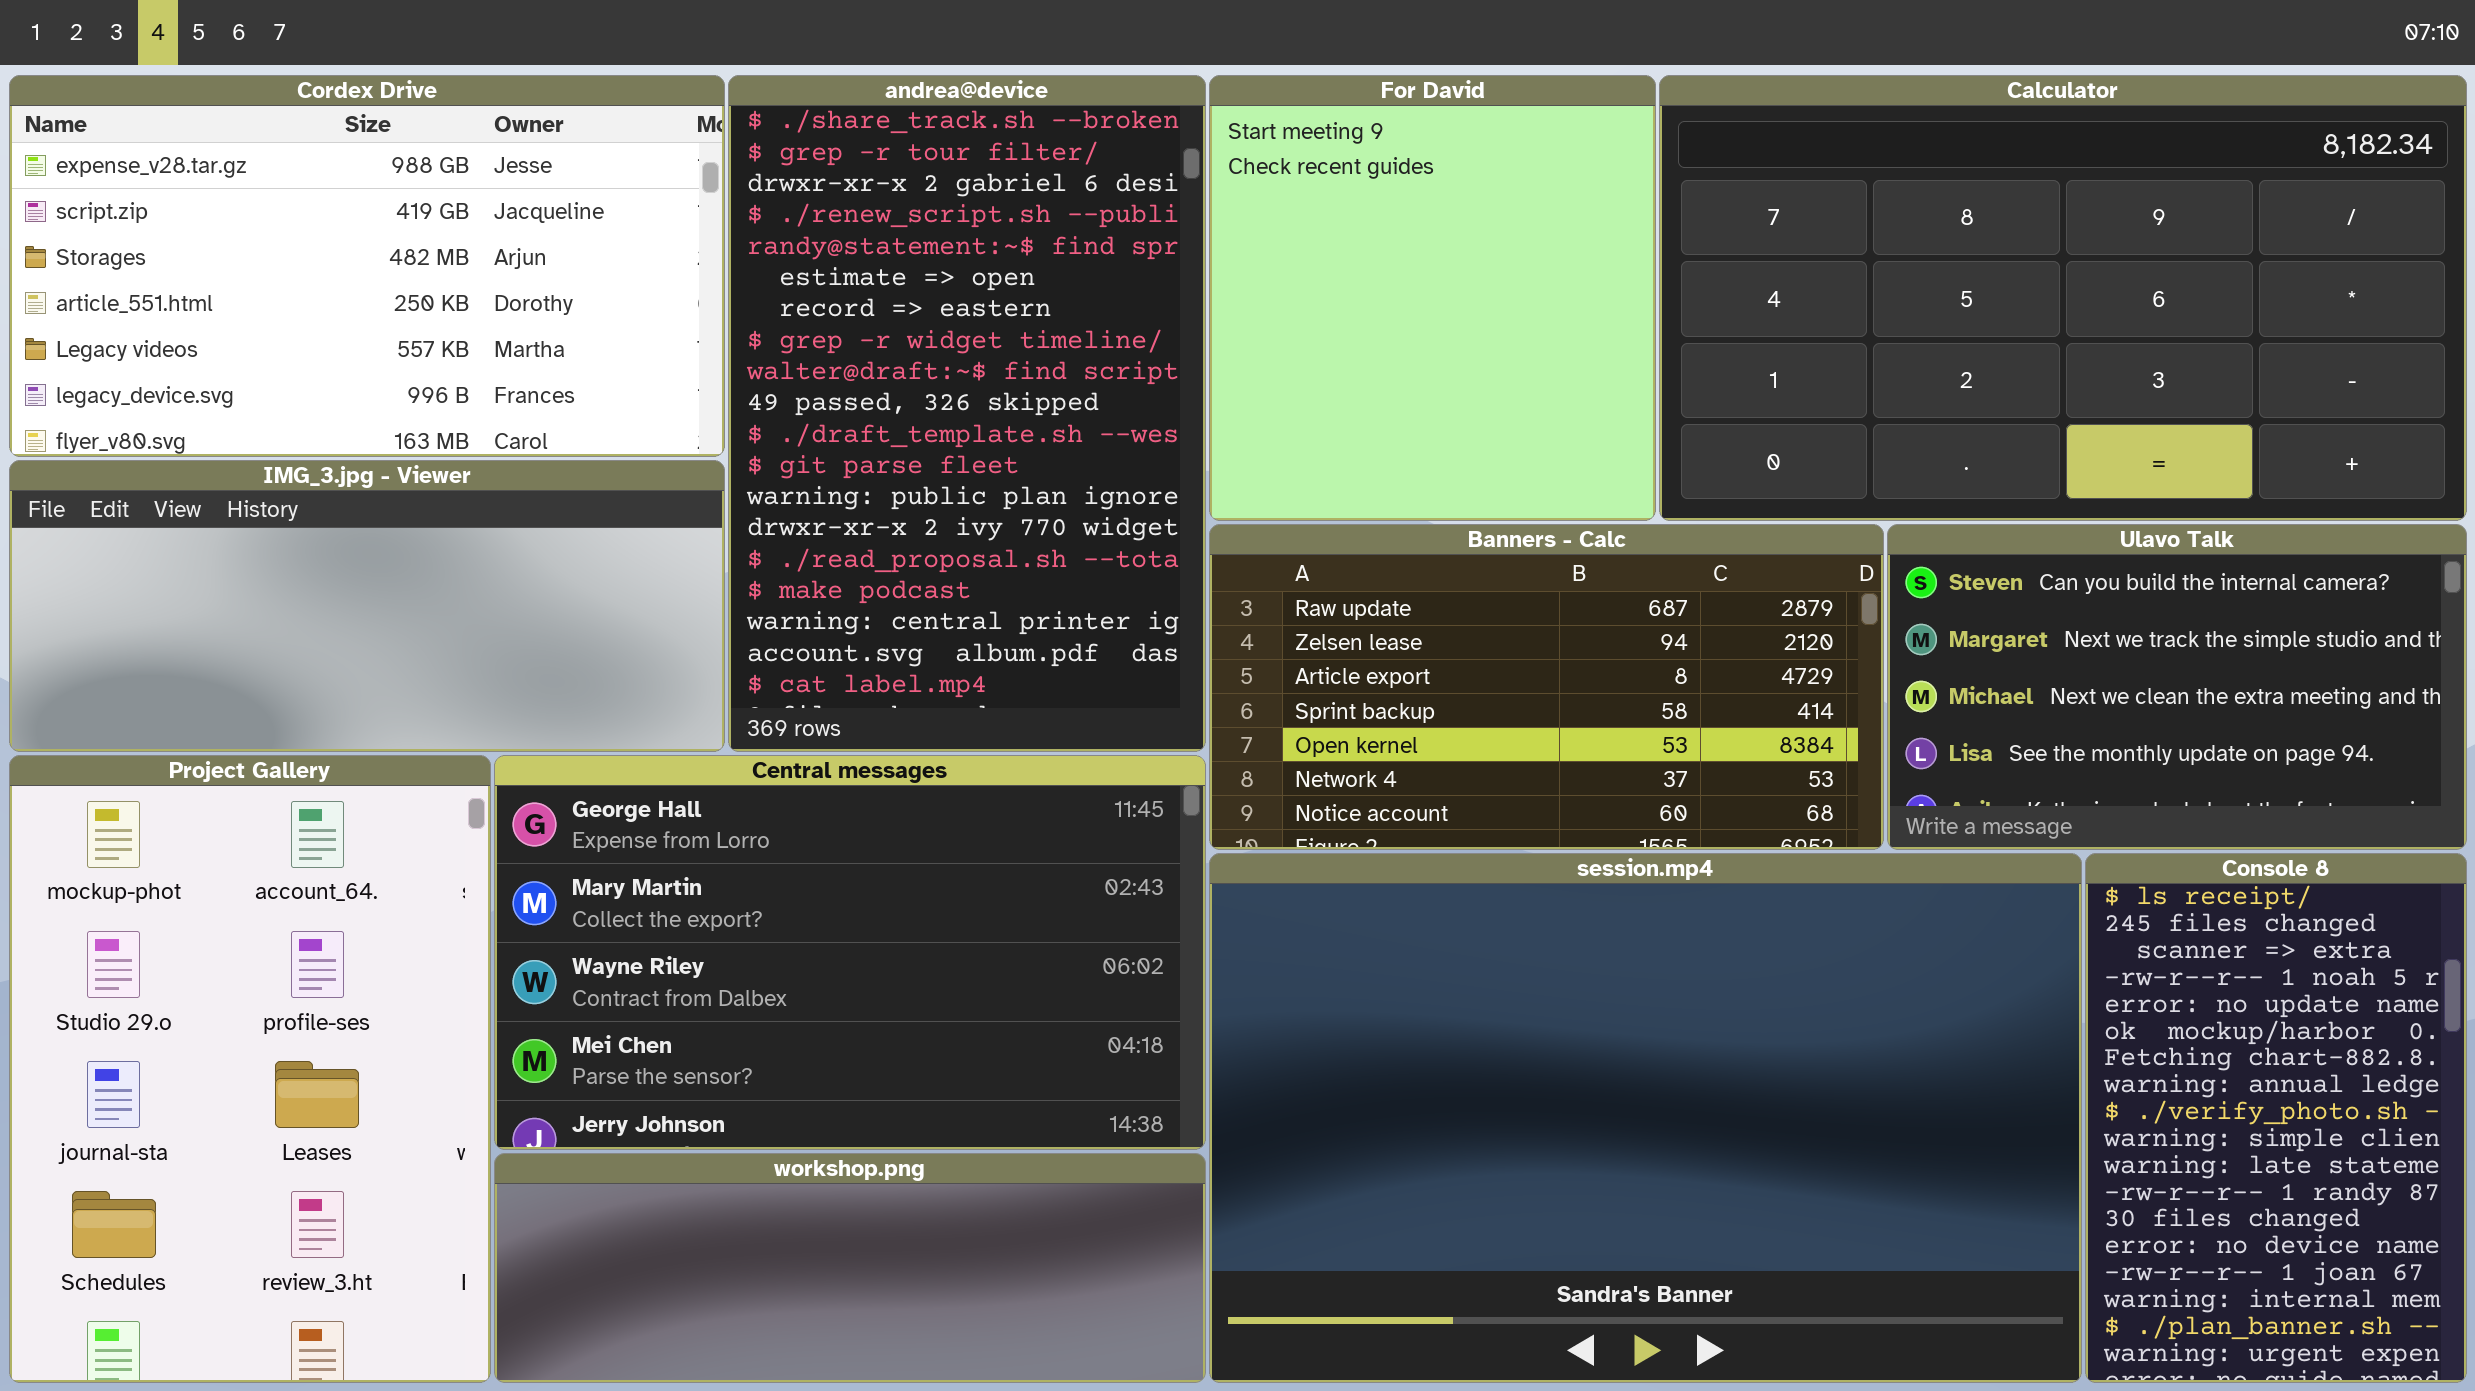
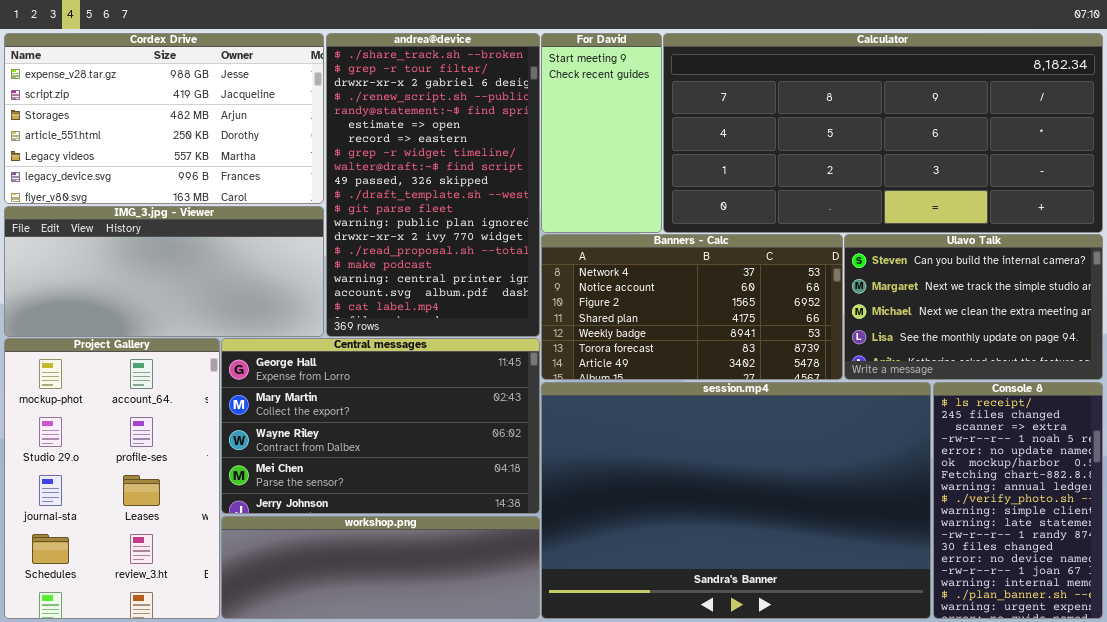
For David: [1209,75,1656,521] -> [541,33,662,233], resized
Calculator: [1659,75,2467,521] -> [663,33,1103,233], resized
Banners - Calc: [1209,524,1884,850] -> [541,234,843,380], scrolled down 5 rows

